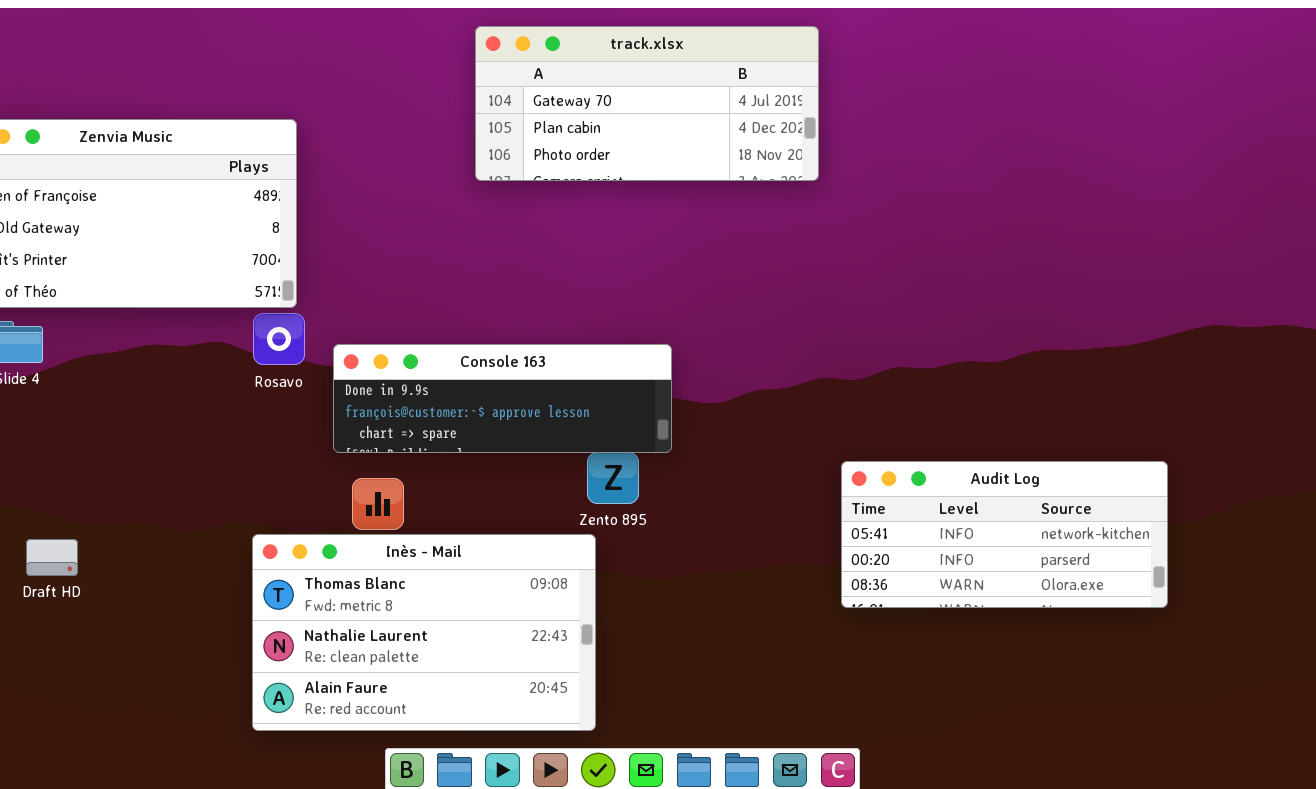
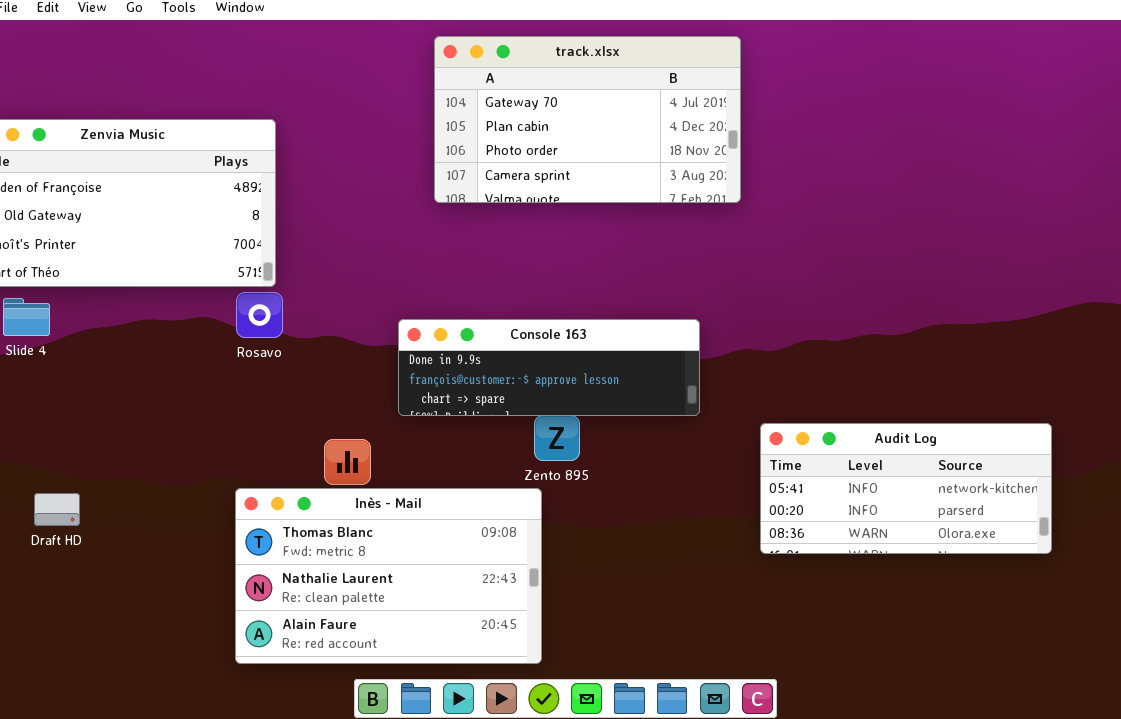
track.xlsx: [475,26,819,181] -> [434,36,741,203], resized
Console 163: [333,344,672,453] -> [398,319,700,416], moved

